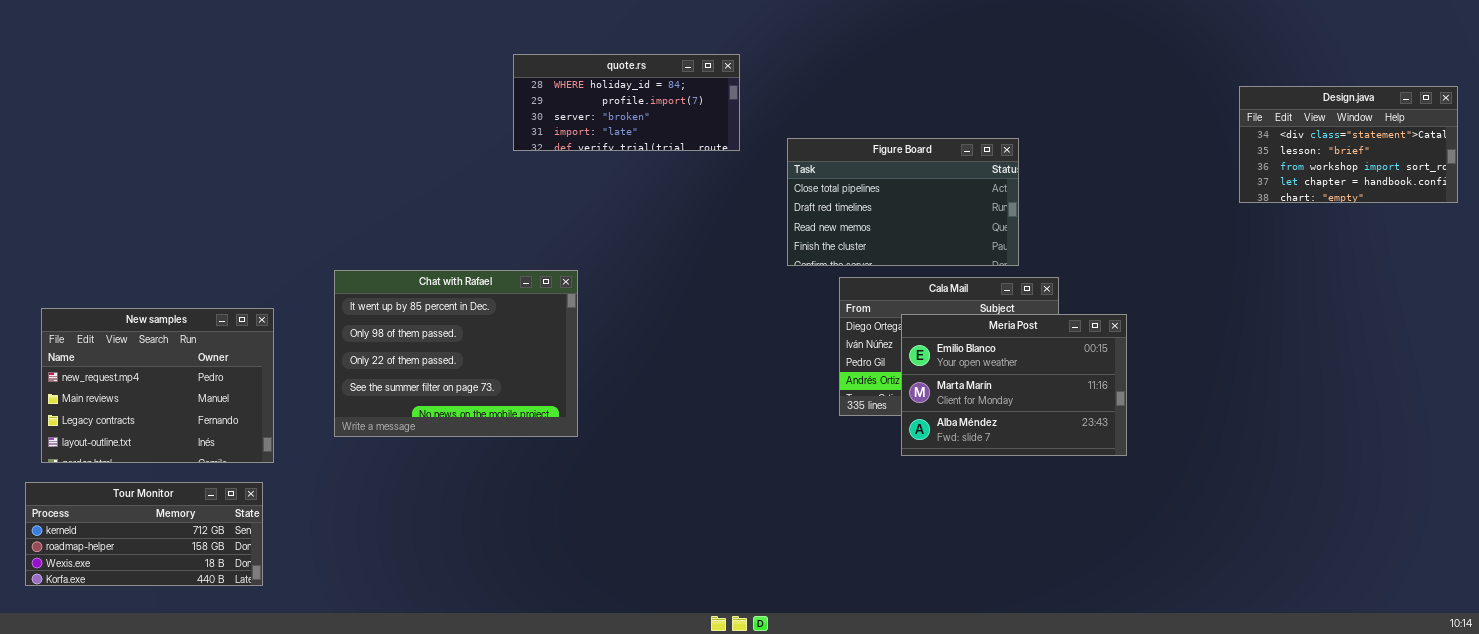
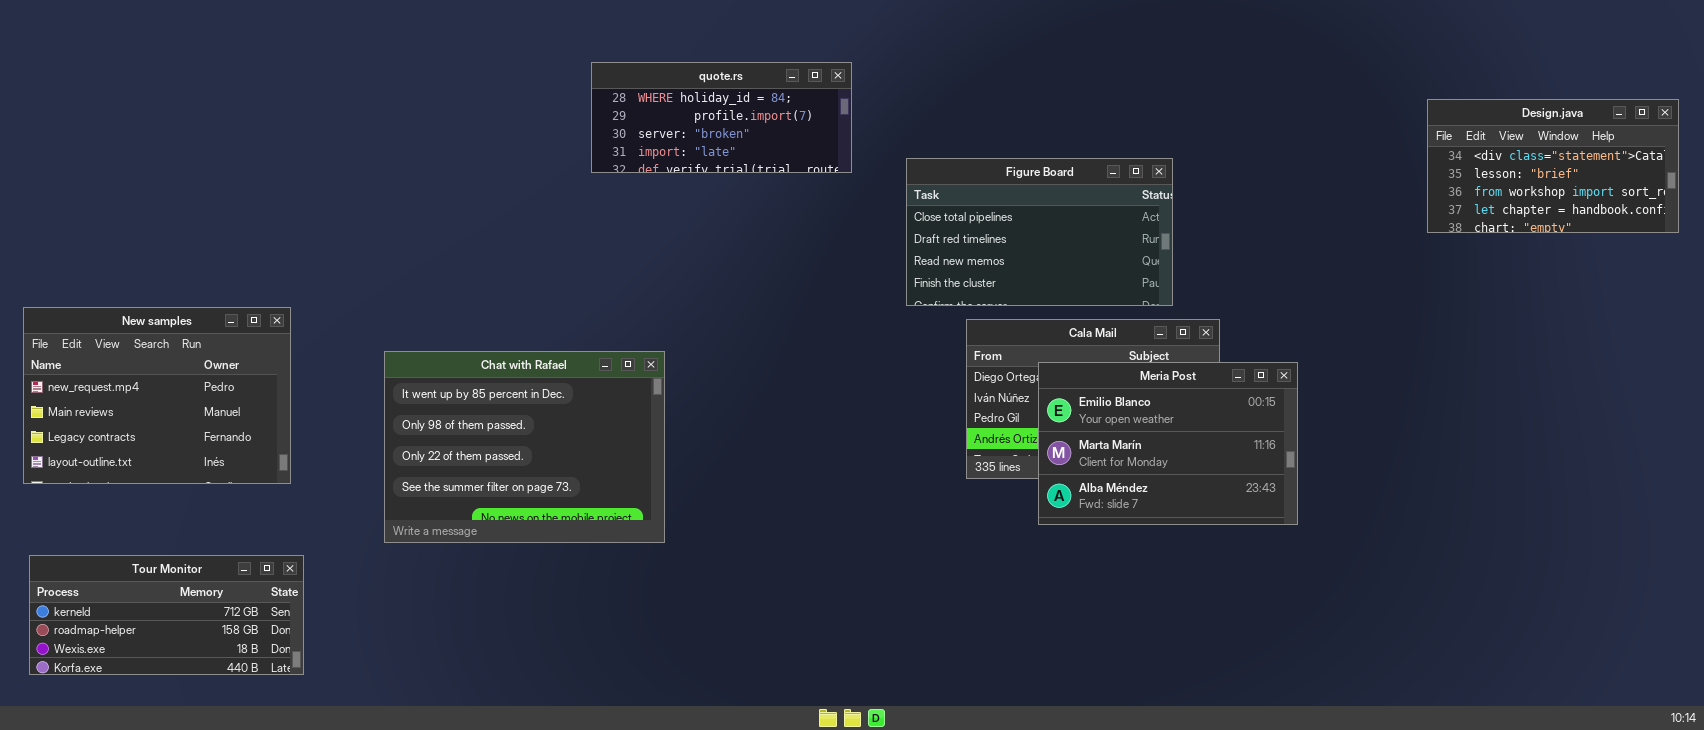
Chat with Rafael: [334,270,578,437] -> [384,351,665,543], moved
New samples: [41,308,274,463] -> [23,307,291,484], moved

